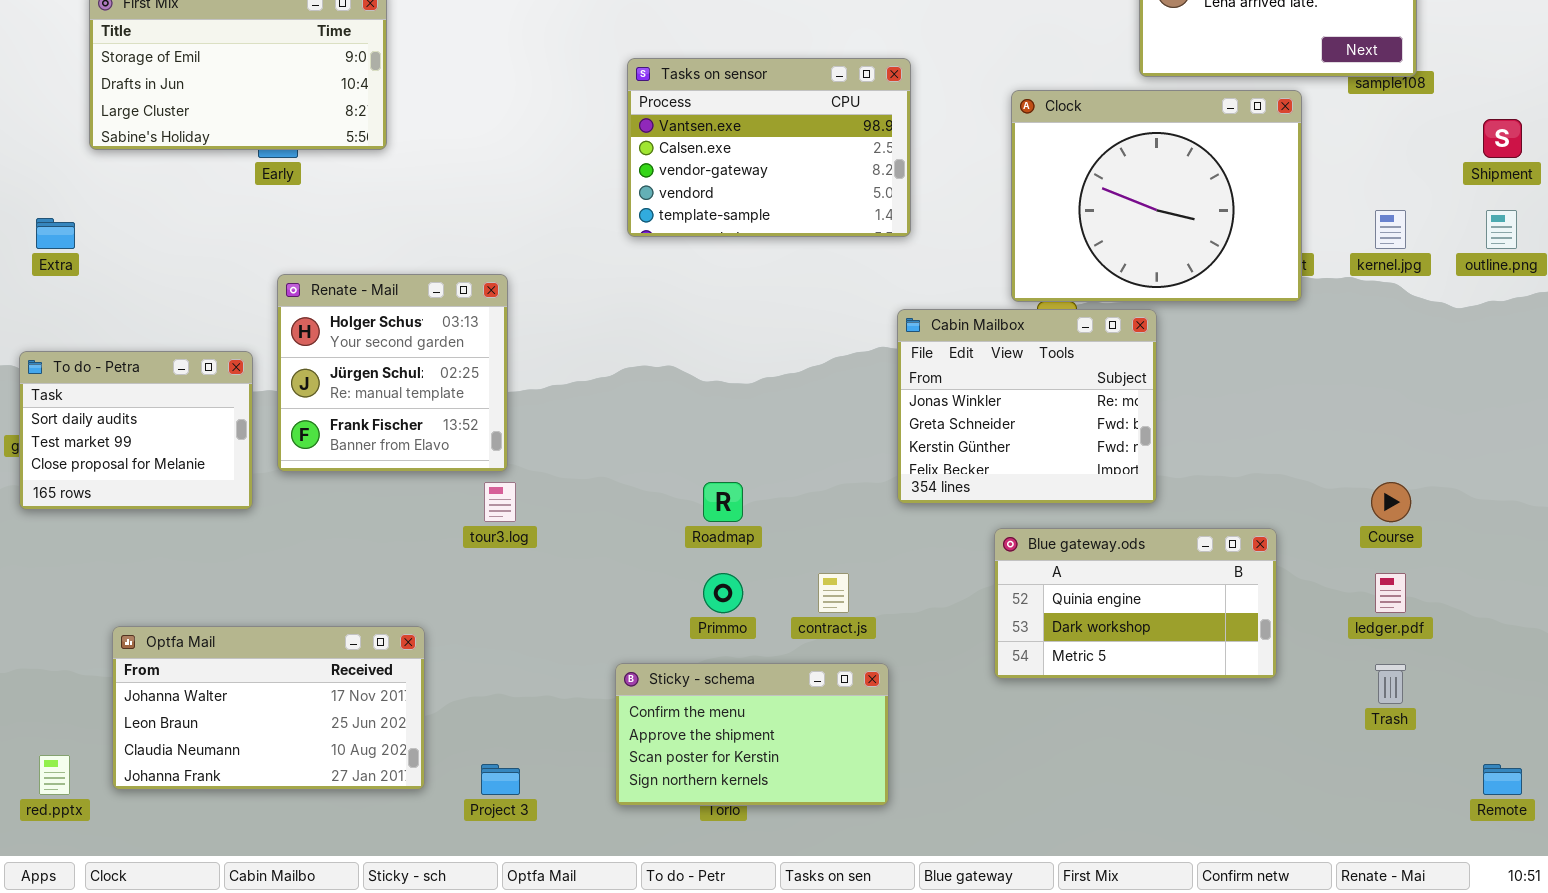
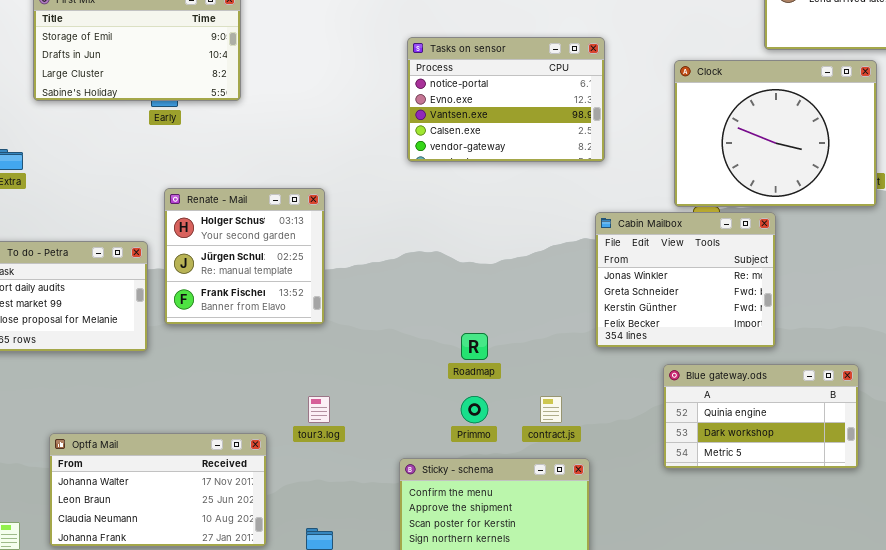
Tasks on sensor: [627,58,911,237] -> [407,37,605,162], scrolled up 2 rows
tour3.log: [484,482,516,522] -> [308,396,330,423], moved

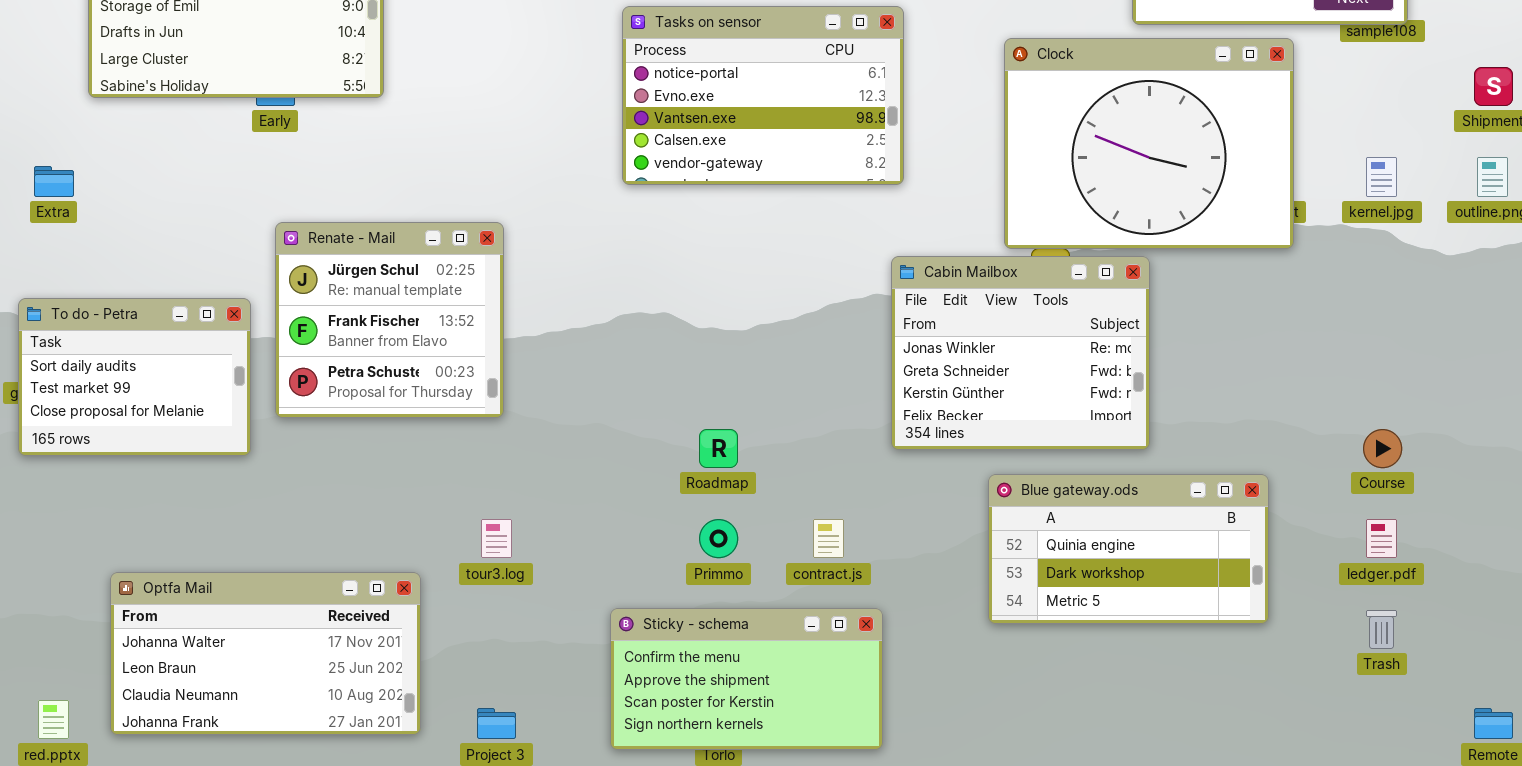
Renate - Mail: [164,188,325,325] -> [275,222,504,418], scrolled down 1 row

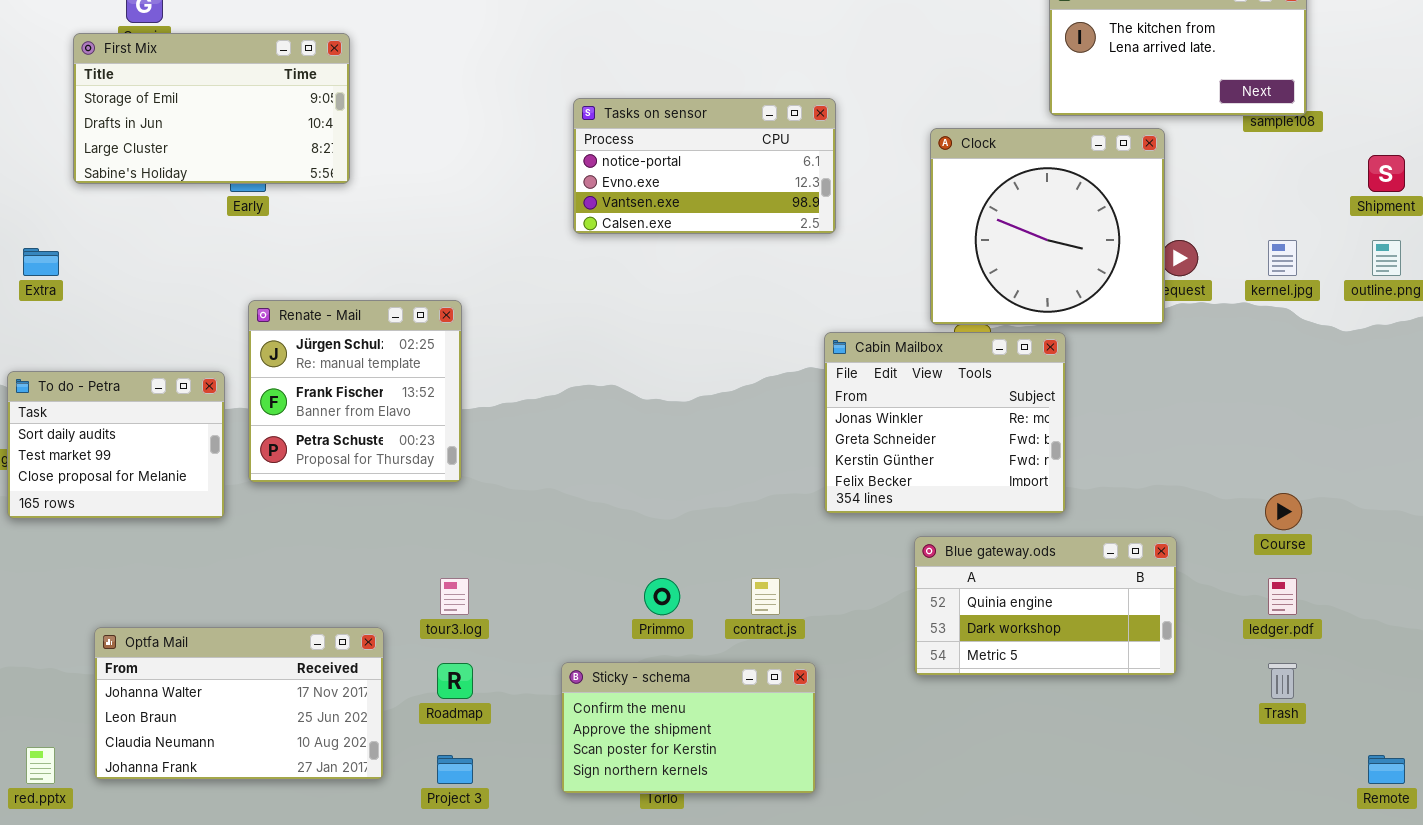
Tasks on sensor: [622,6,904,185] -> [573,98,836,234], resized
Clock: [1004,38,1294,249] -> [930,128,1165,325], resized
Roadmap: [699,429,738,468] -> [437,663,473,699], moved

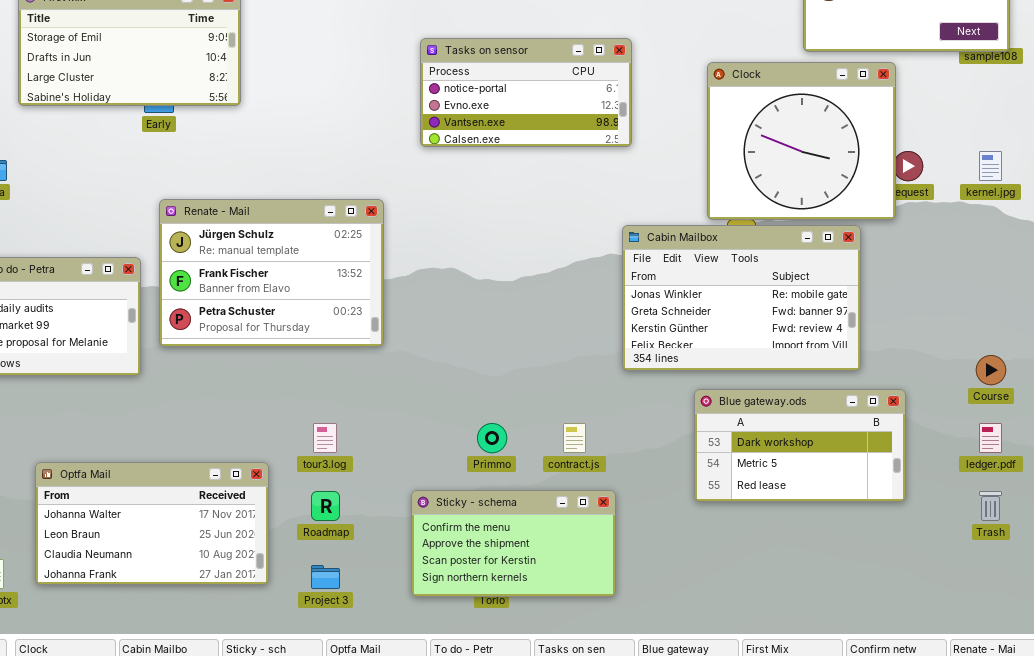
Renate - Mail: [248,300,462,483] -> [159,199,384,347], resized
Cabin Mailbox: [824,332,1066,514] -> [622,225,861,371], resized
Blue gateway.ods: [914,536,1177,676] -> [694,389,906,502], scrolled down 1 row

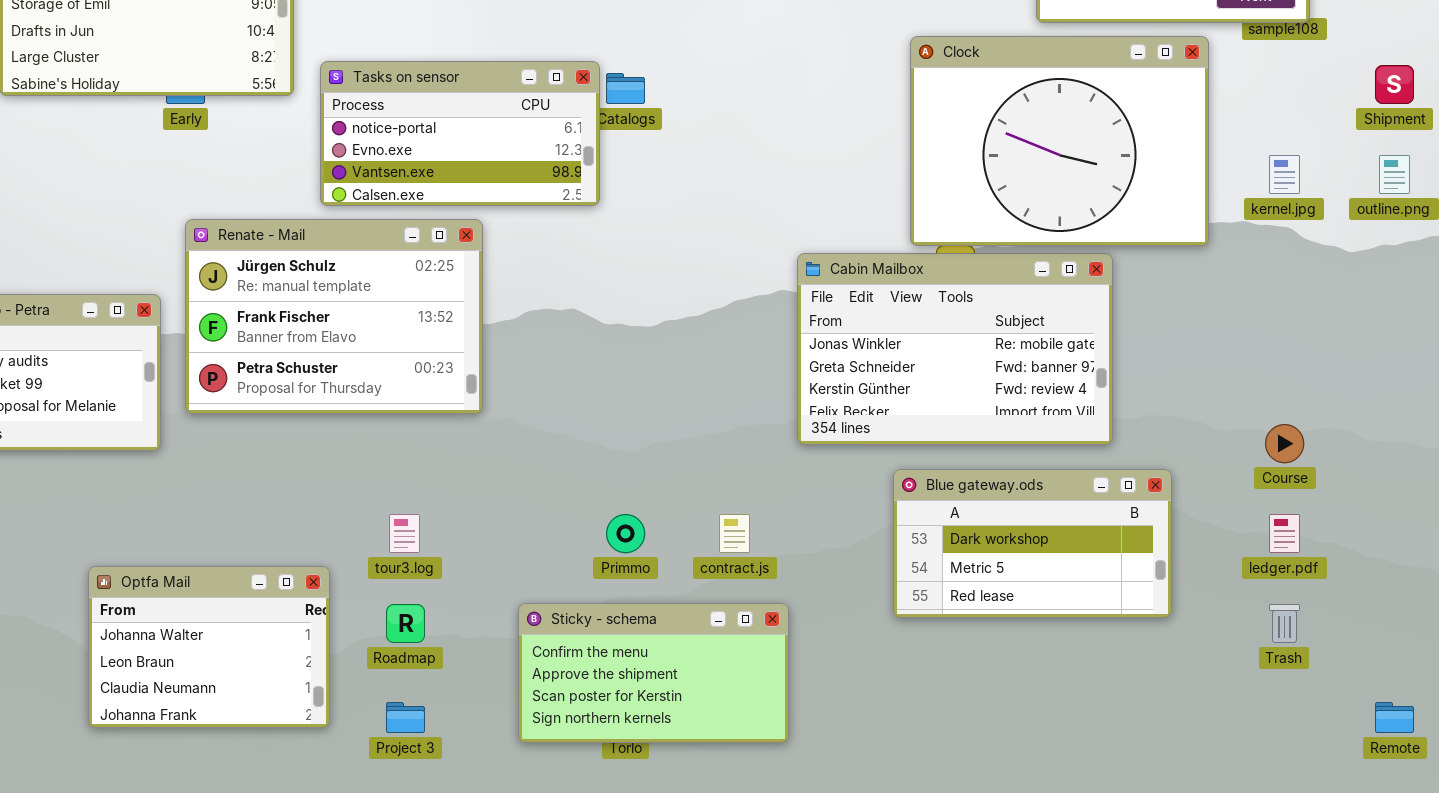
Tasks on sensor: [420,38,632,147] -> [320,61,600,206], moved
Clock: [707,62,896,220] -> [910,36,1209,246], resized
Optfa Mail: [35,462,269,585] -> [88,566,330,728], resized

